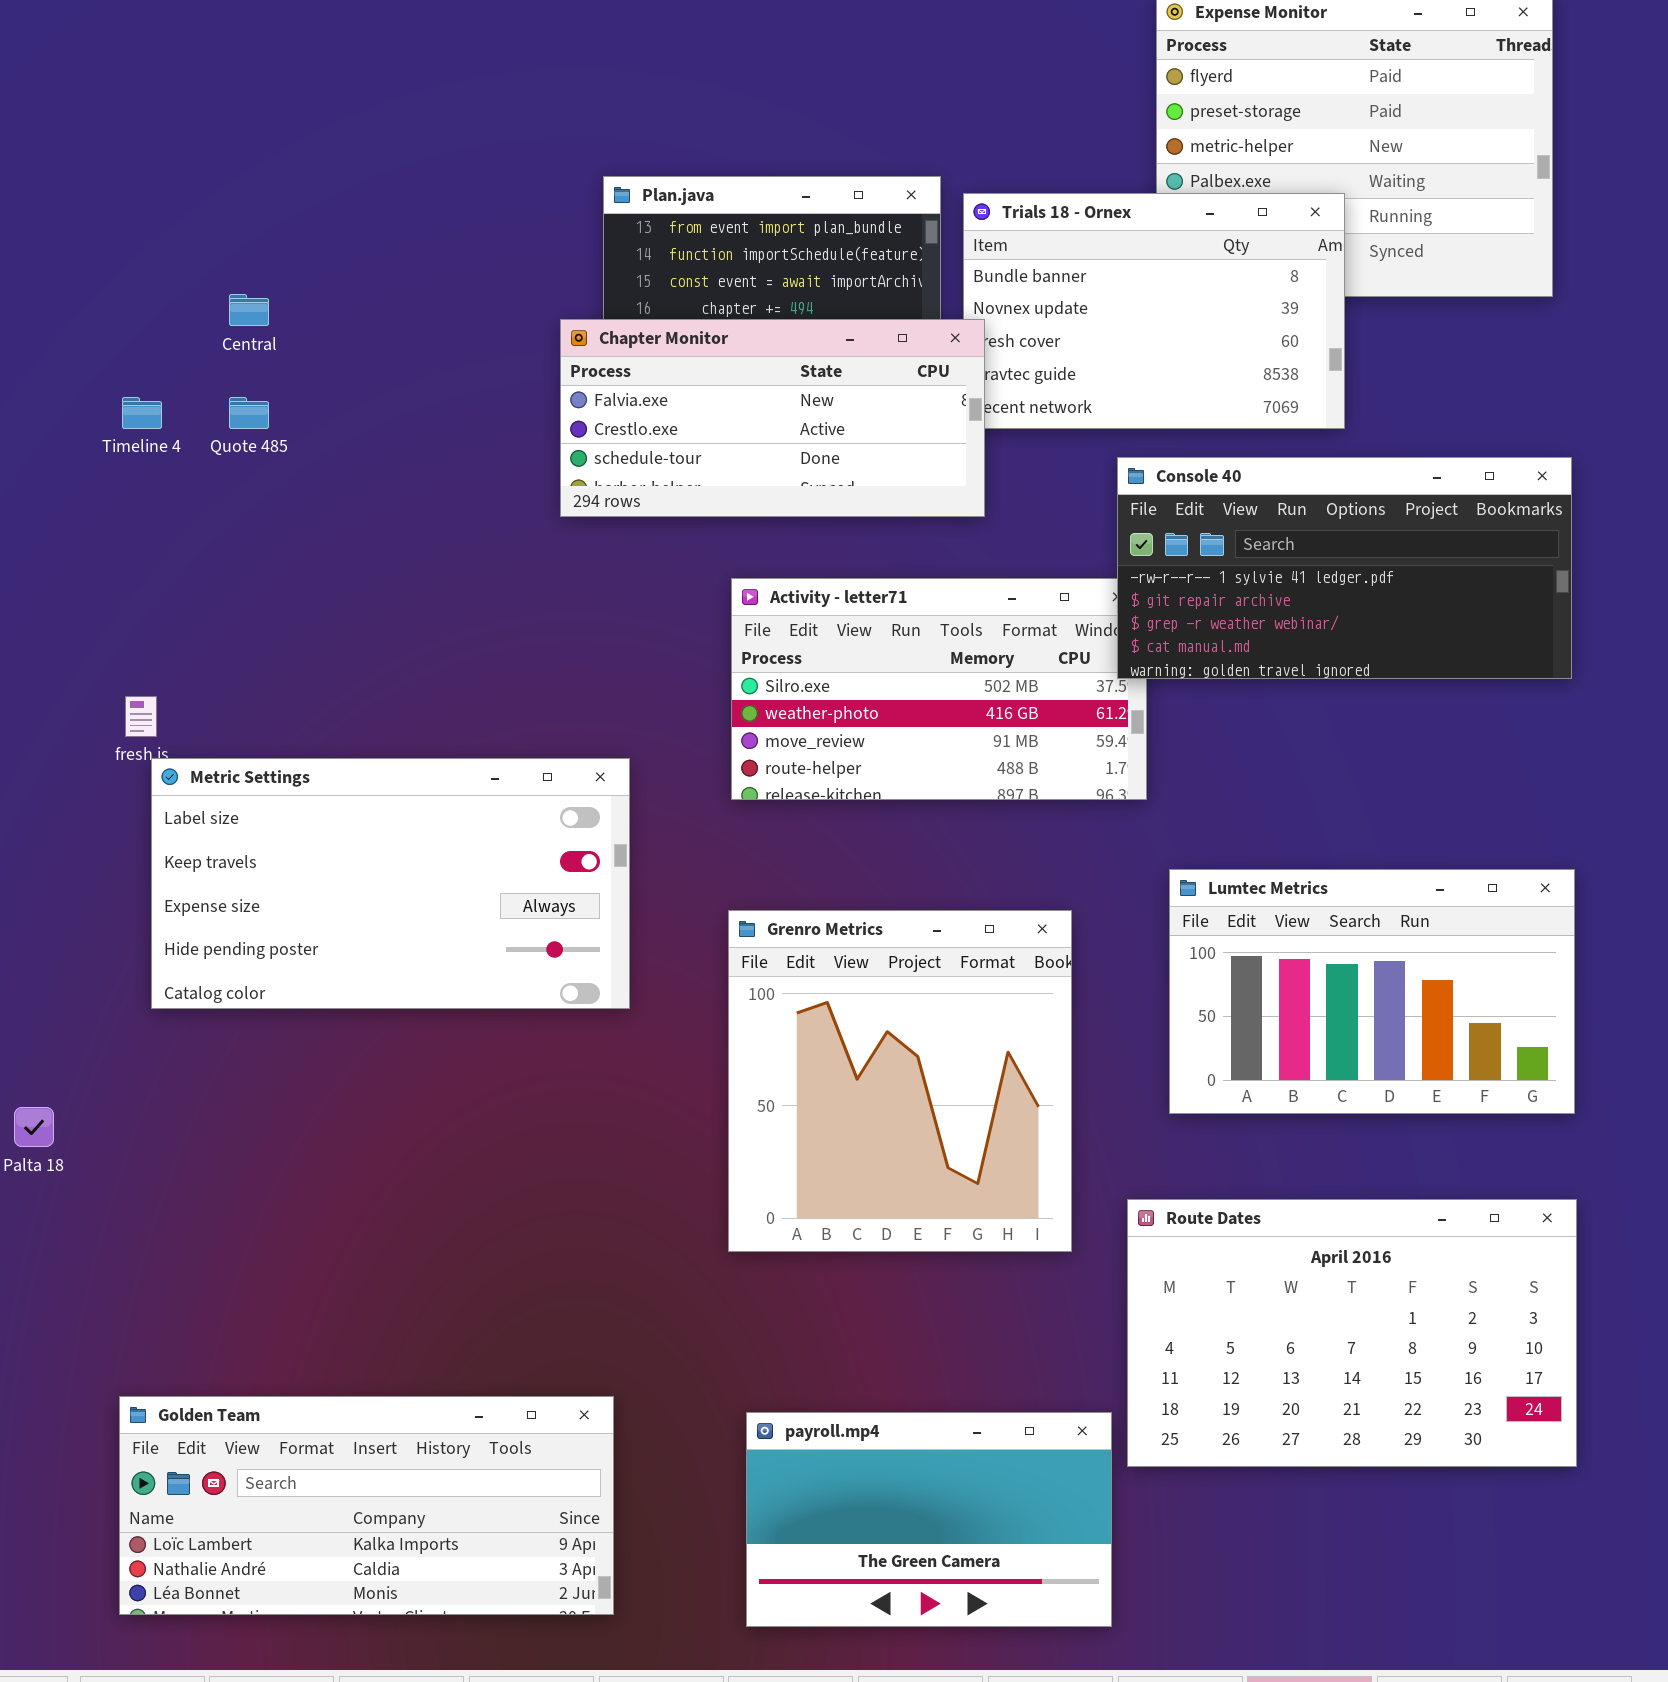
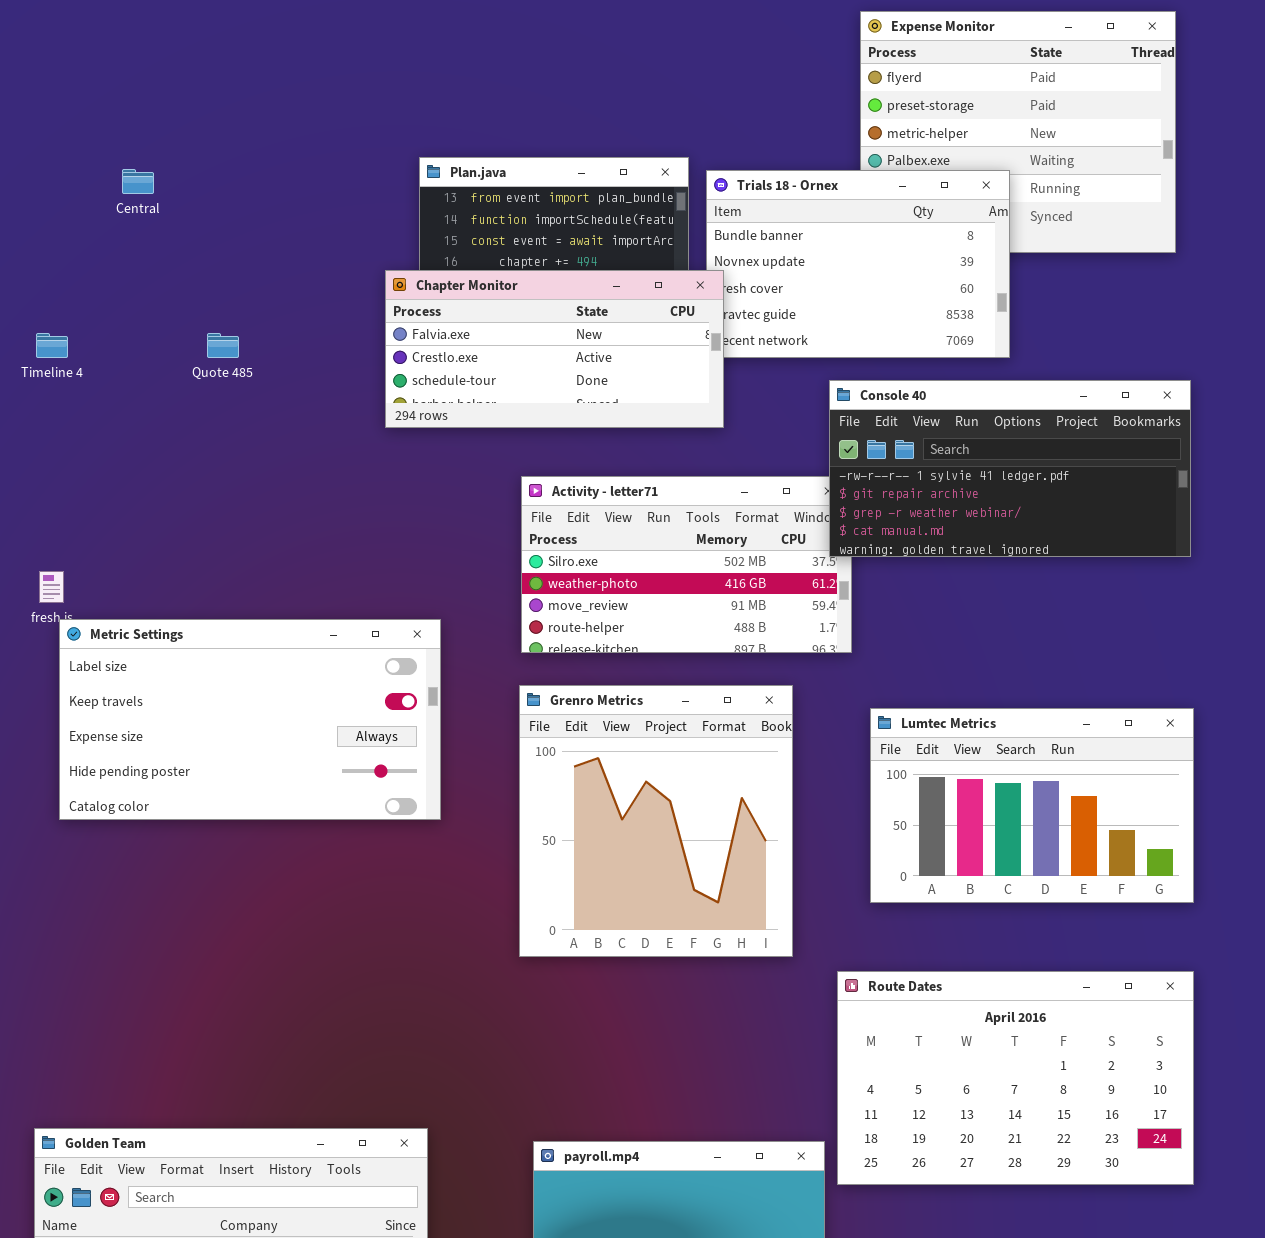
Central: [229,294,269,326] -> [122,169,154,194], moved
Quote 485: [229,397,269,429] -> [207,333,239,358], moved
Grenro Metrics: [728,910,1072,1252] -> [519,685,793,957], moved

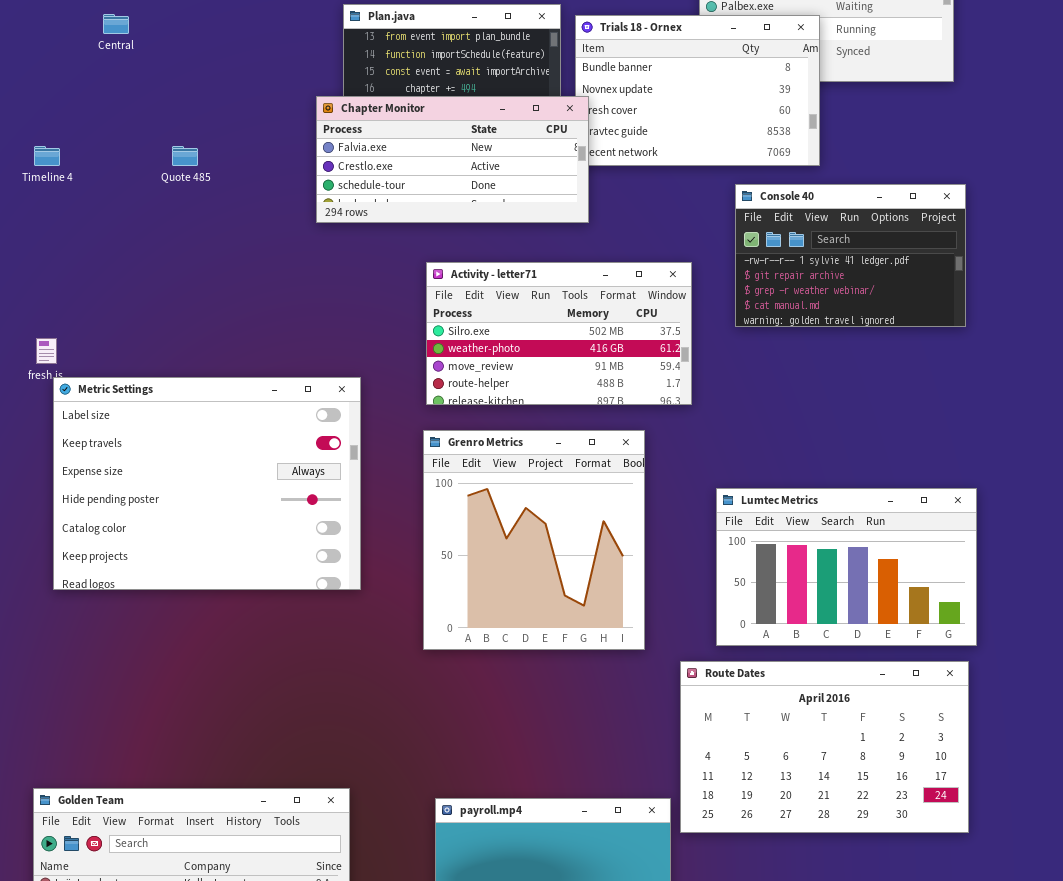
Console 40: [829,380,1191,557] -> [735,184,966,327], resized
Metric Settings: [59,619,441,820] -> [53,377,361,590], resized
Lumtec Metrics: [870,708,1194,903] -> [716,488,977,646], moved

